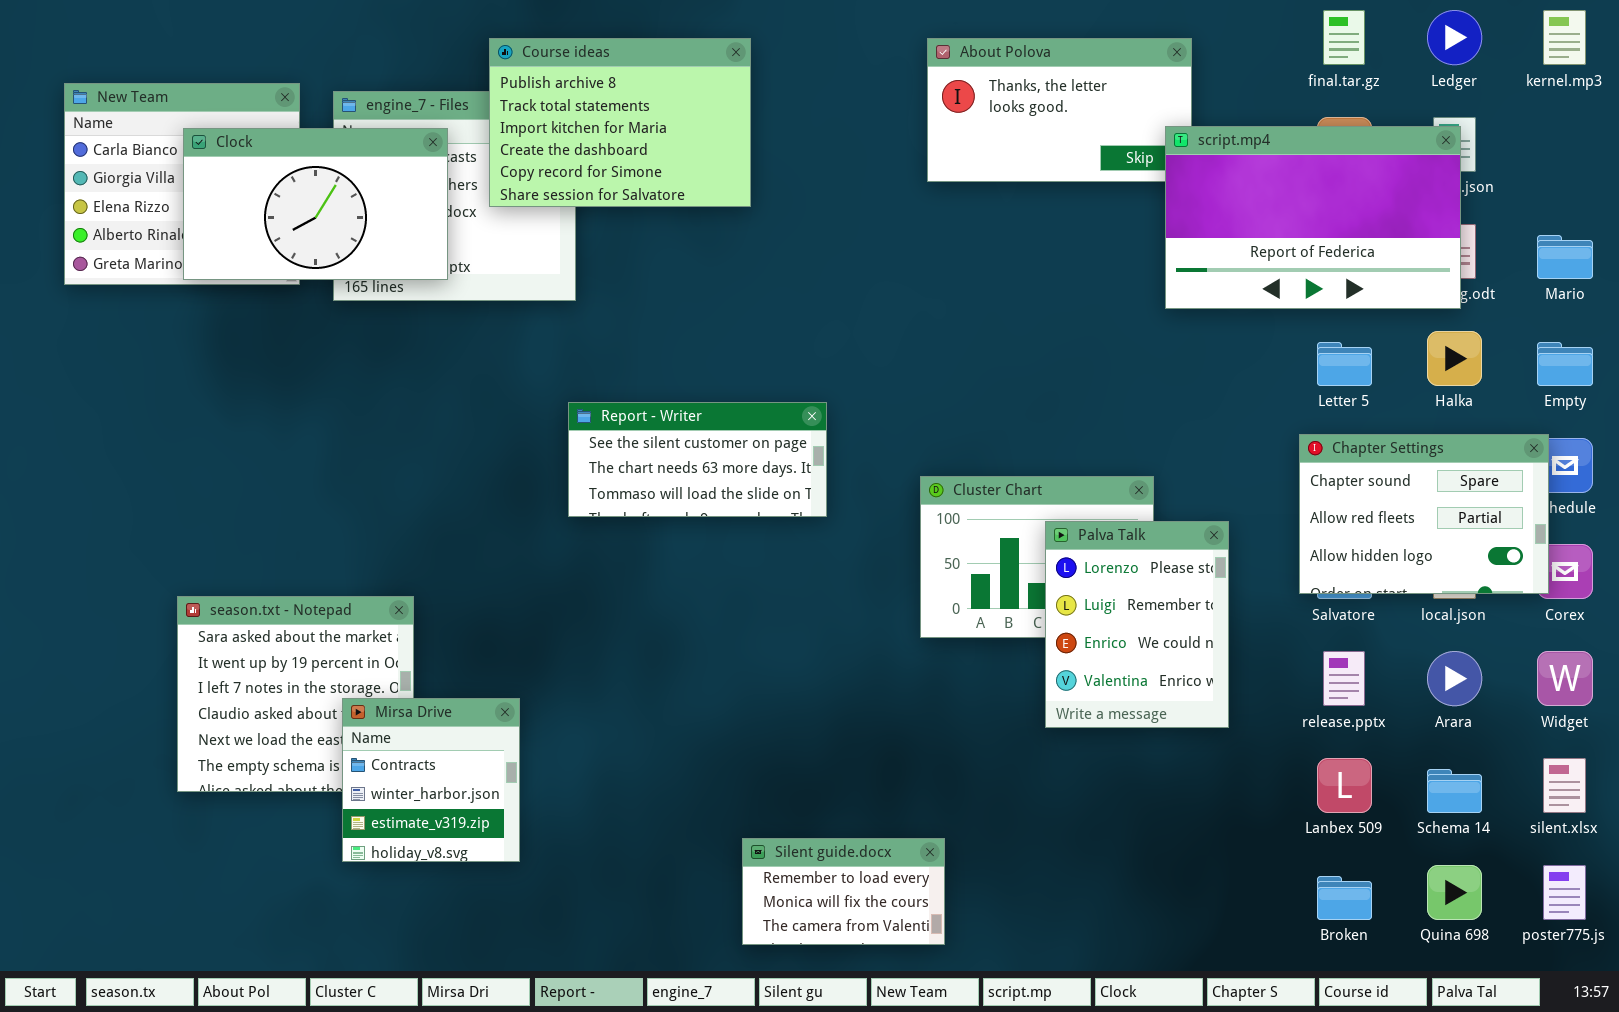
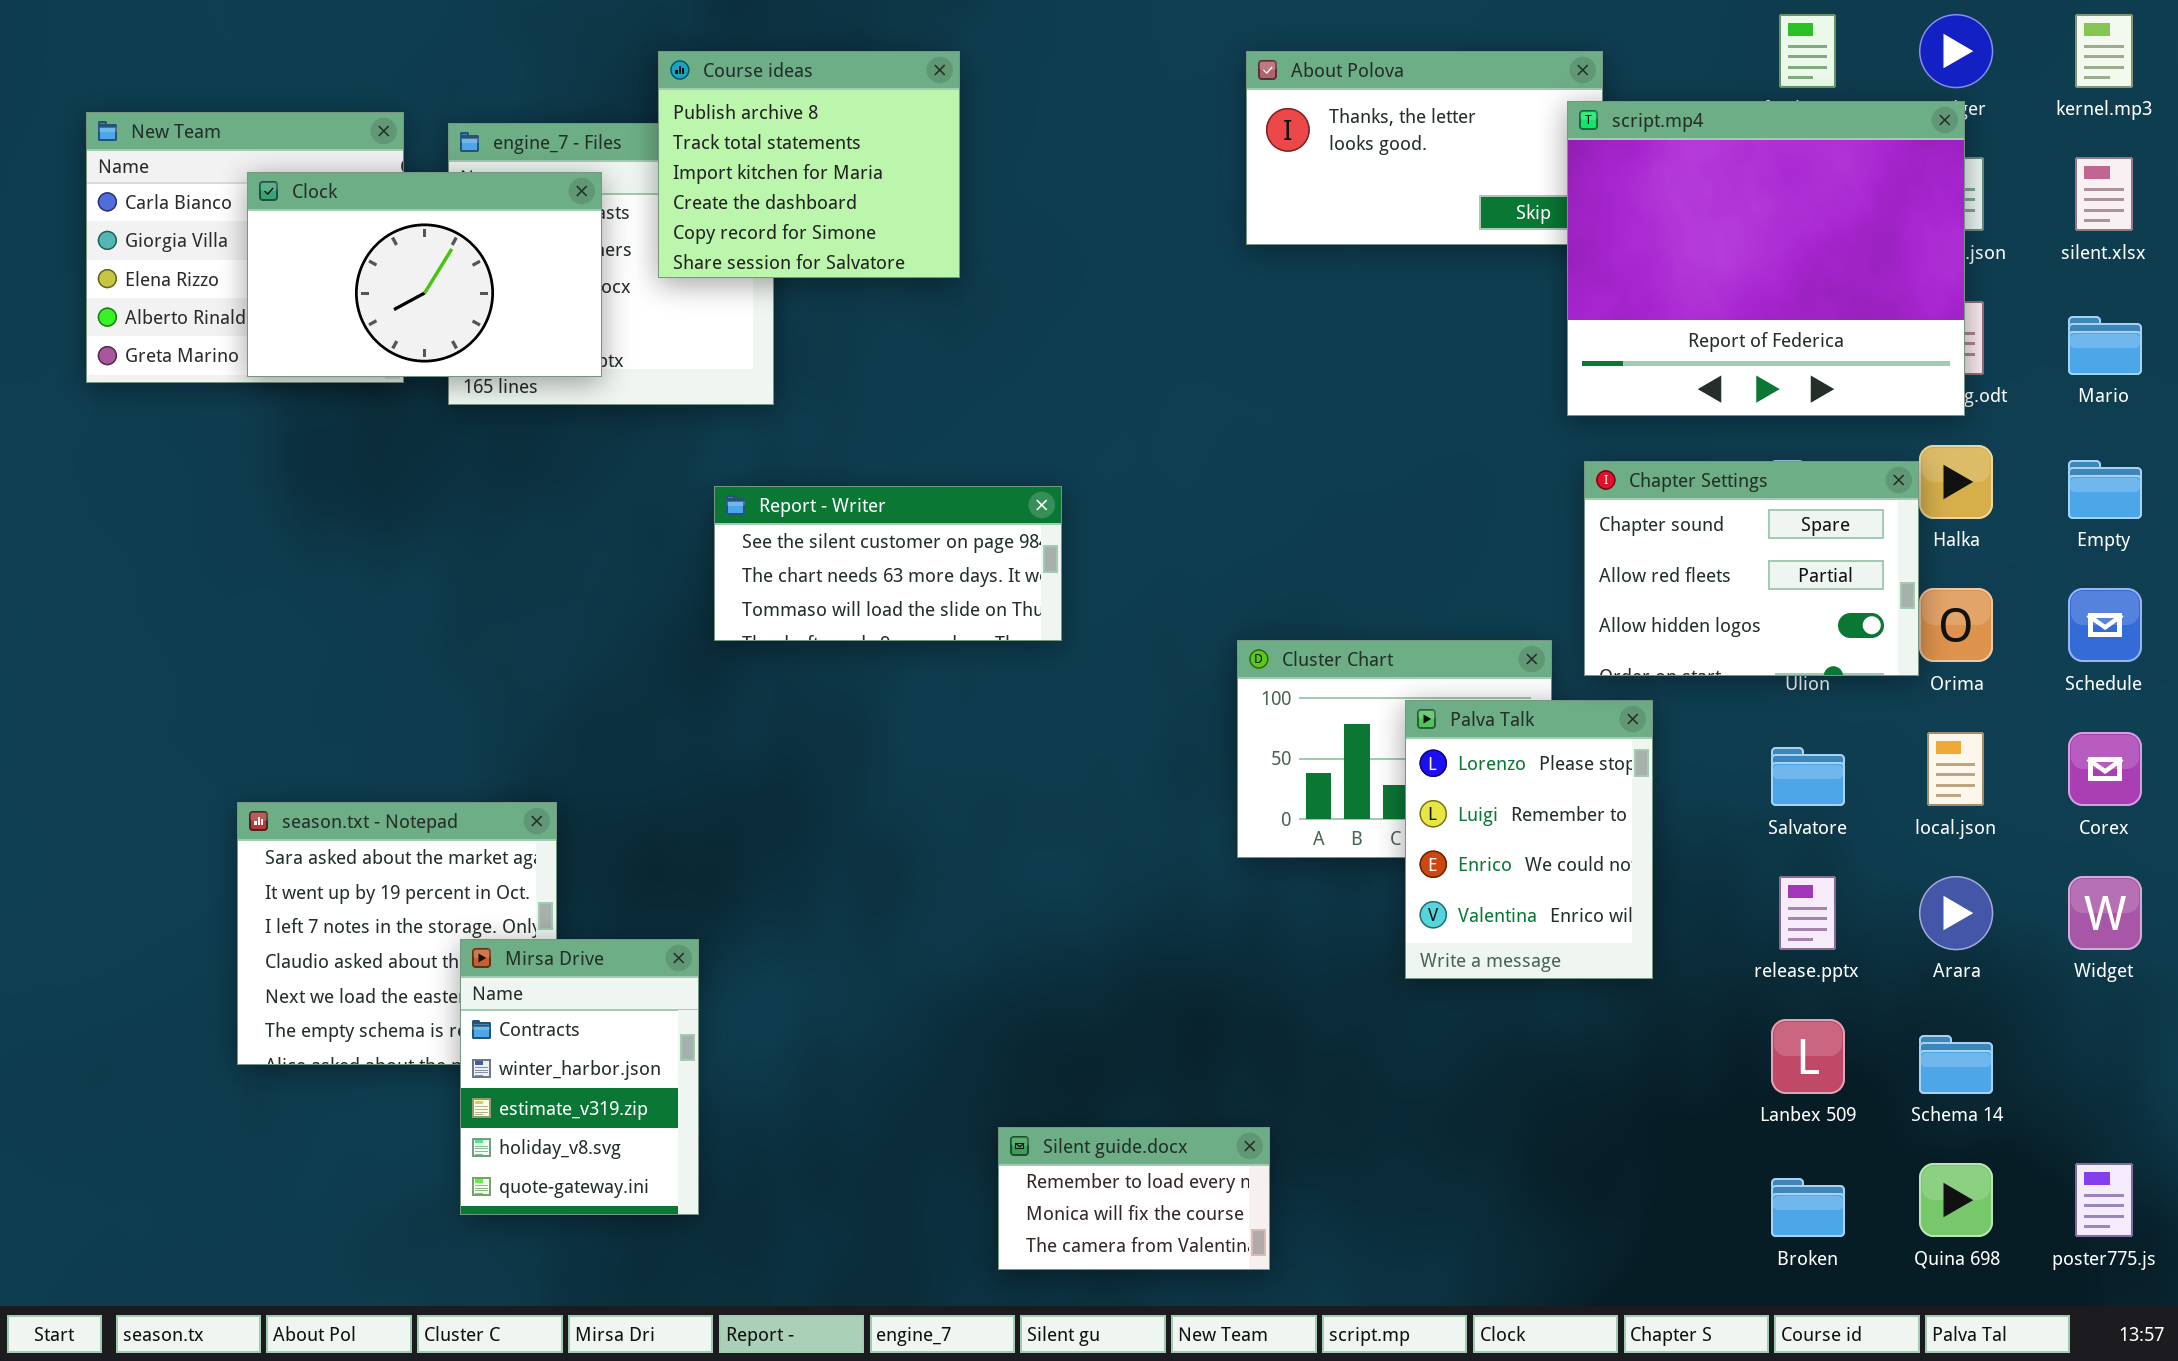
Course ideas: [489,38,751,207] -> [658,51,960,278], resized
script.mp4: [1165,126,1461,309] -> [1567,101,1965,416], resized
Report - Writer: [568,402,827,517] -> [714,486,1062,641], moved
Chapter Settings: [1299,434,1549,594] -> [1584,461,1919,676], moved
Mirsa Drive: [342,698,520,862] -> [460,939,699,1215], resized
silent.xlsx: [1543,758,1586,813] -> [2075,157,2133,231], moved

